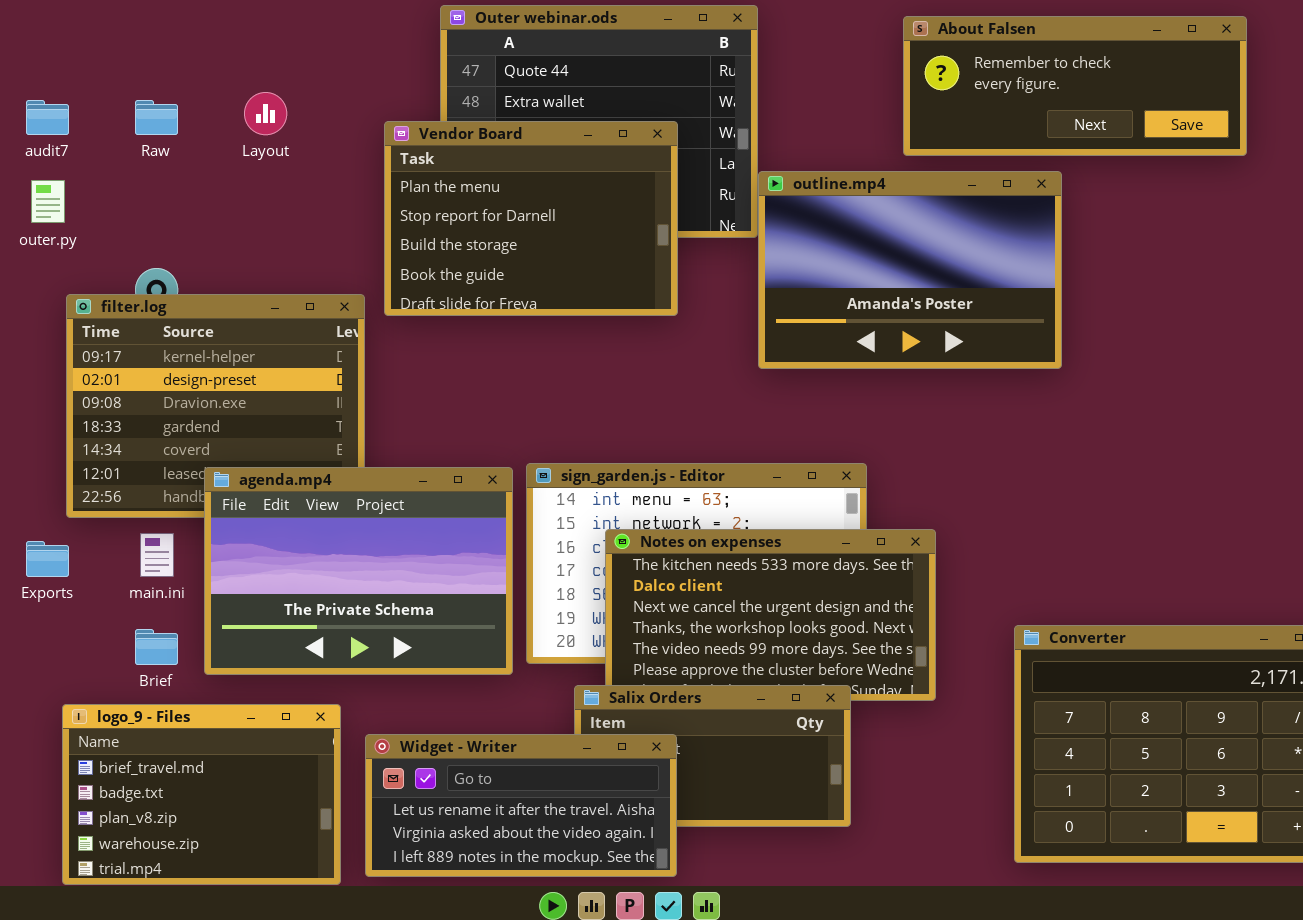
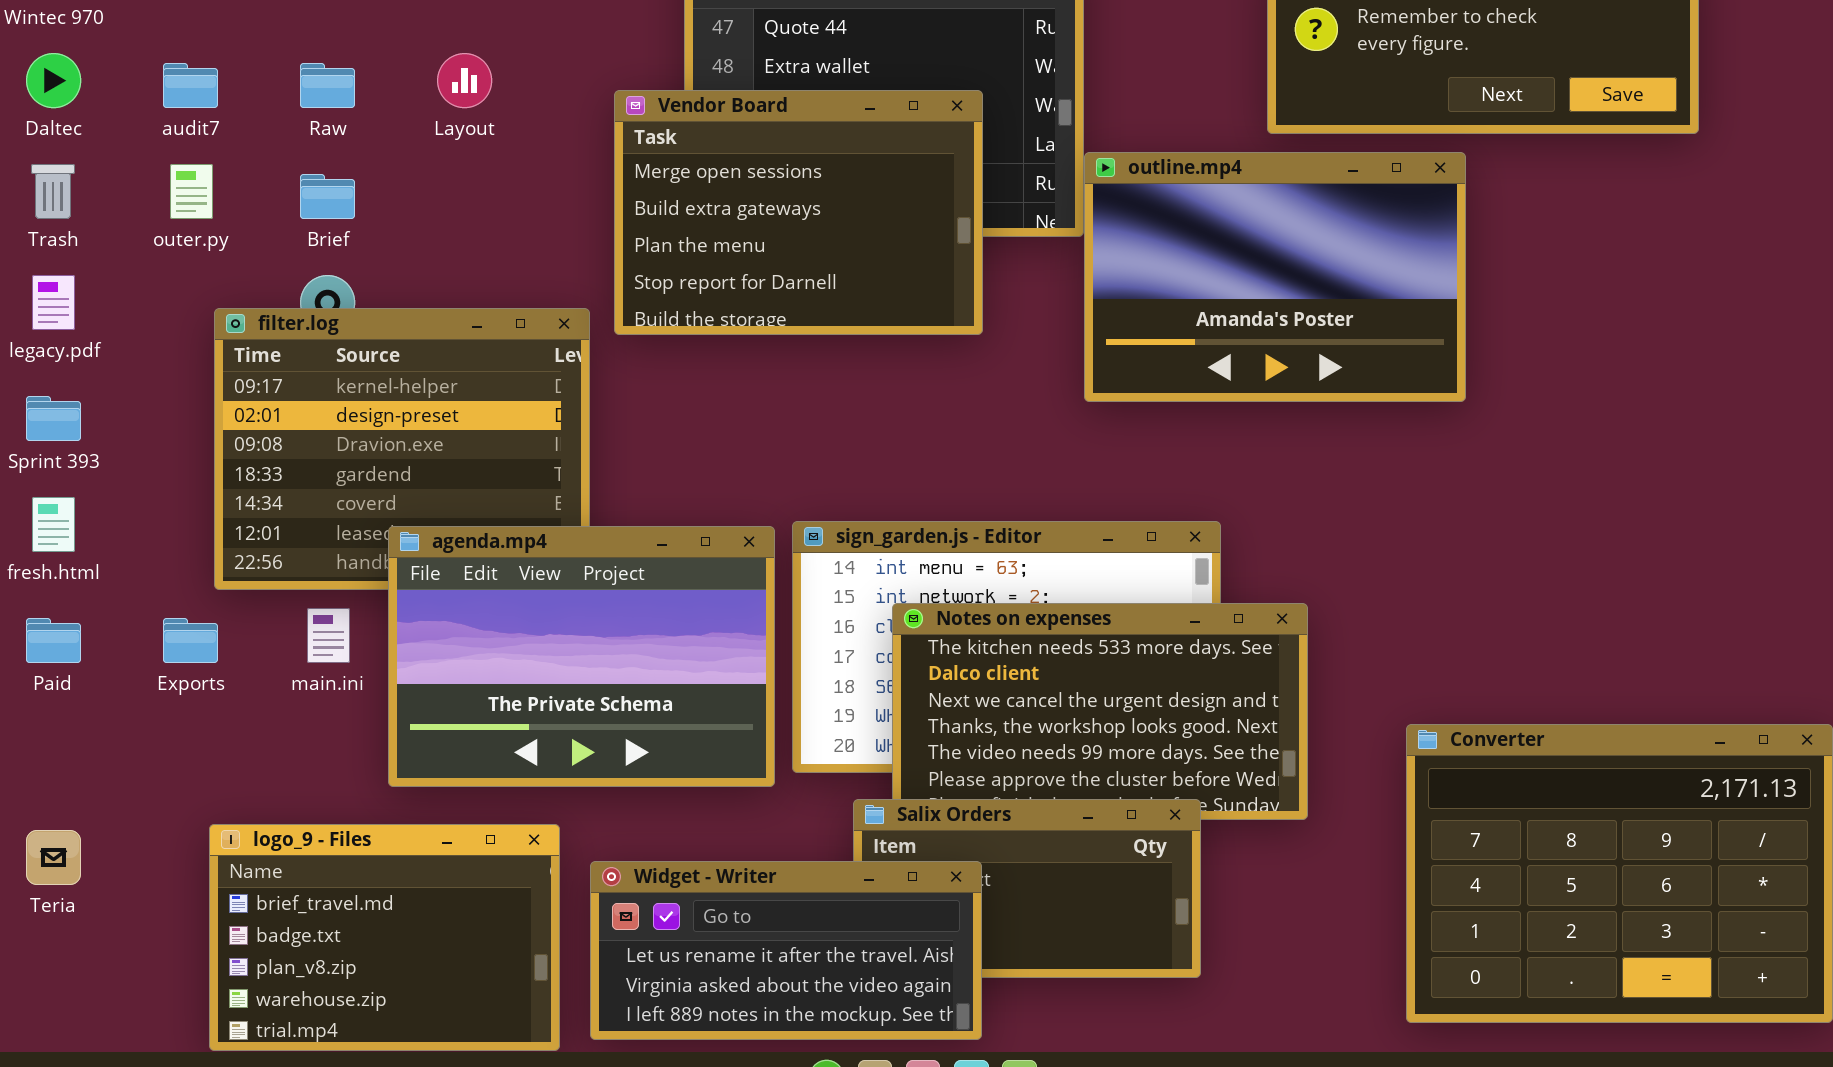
Vendor Board: [384,121,678,316] -> [614,90,983,335], scrolled up 2 rows
Brief: [135,629,178,665] -> [300,174,355,219], moved

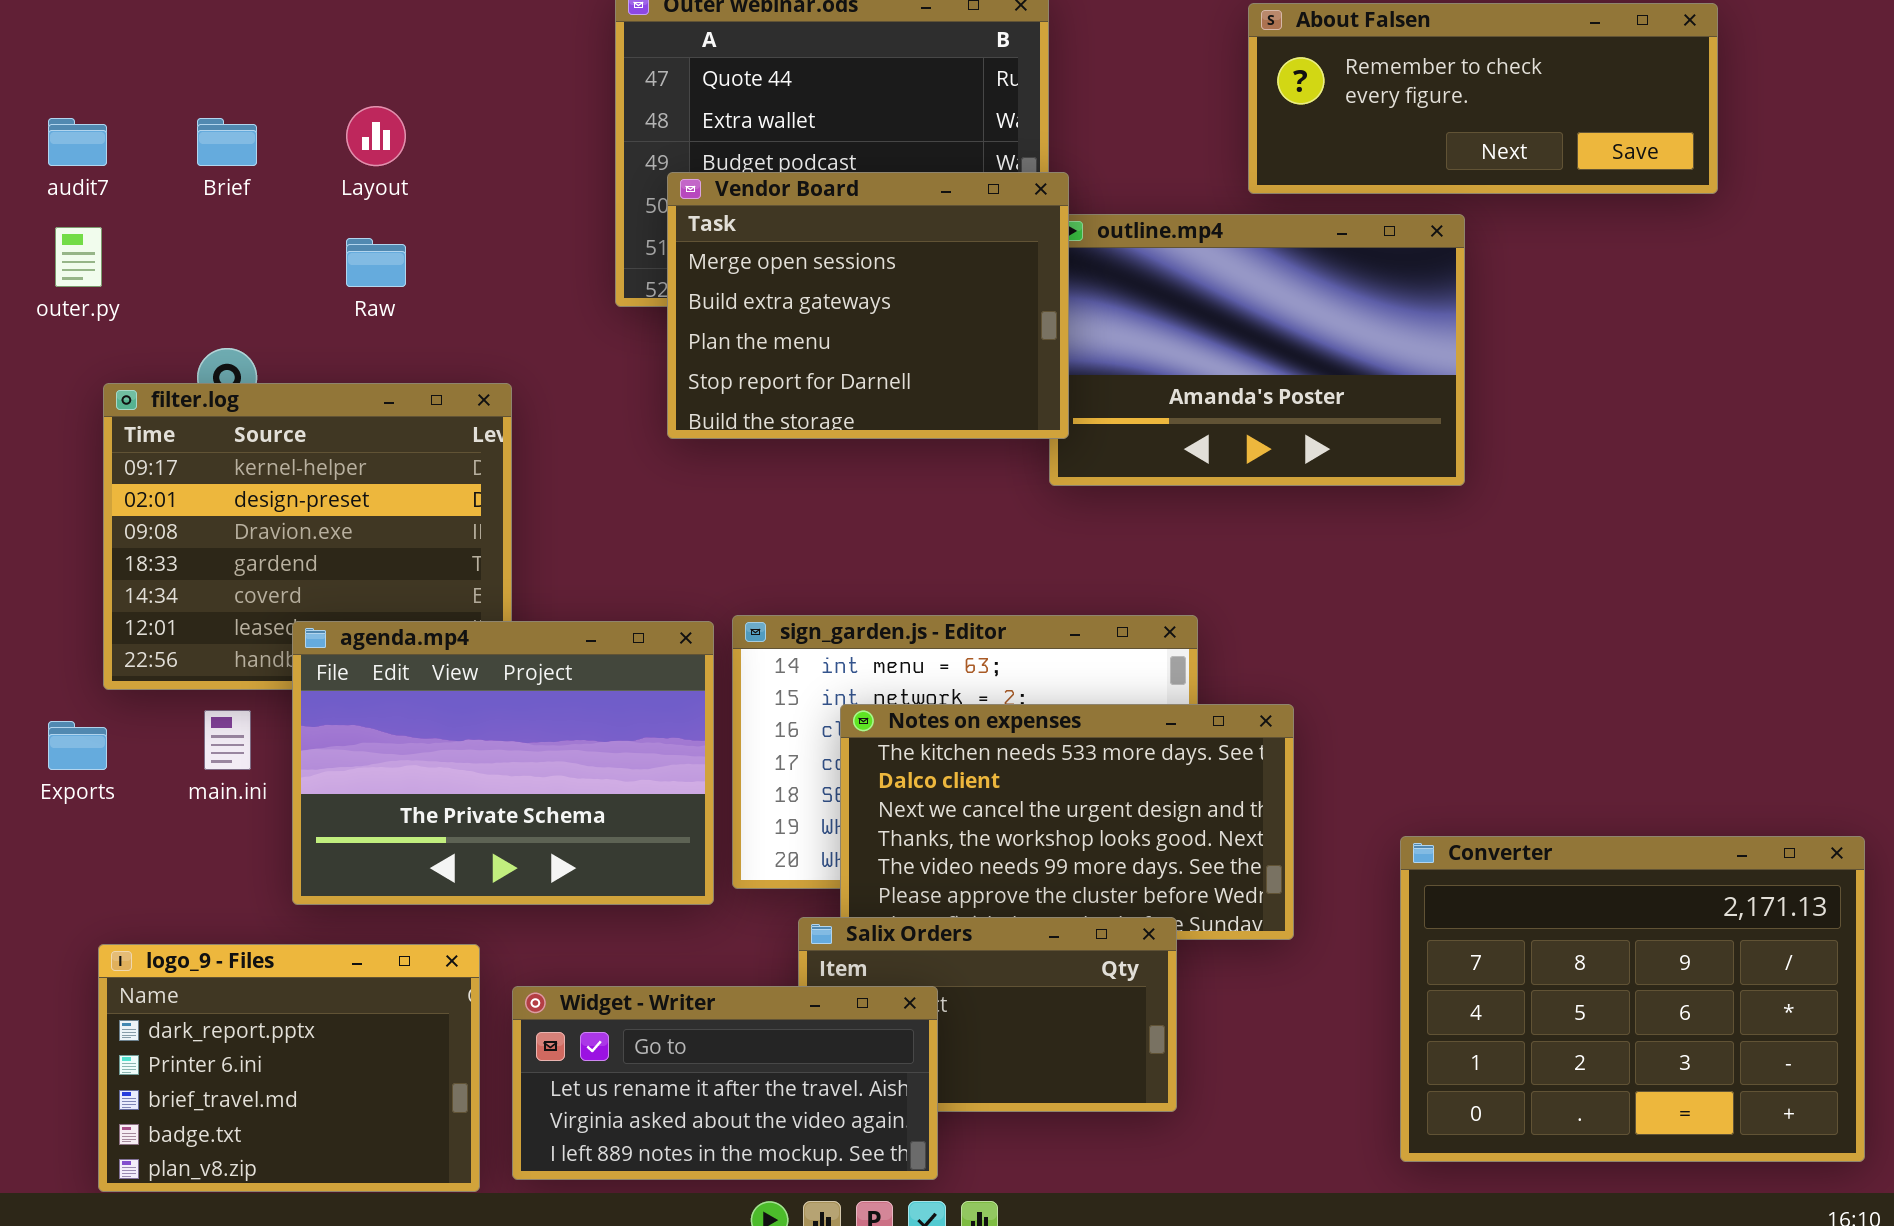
Raw: [300,63,355,108] -> [346,238,406,287], moved
Vendor Board: [614,90,983,335] -> [667,172,1069,439], moved
Brief: [300,174,355,219] -> [197,118,257,166], moved
logo_9 - Files: [209,824,560,1051] -> [98,944,480,1192], scrolled up 2 rows

